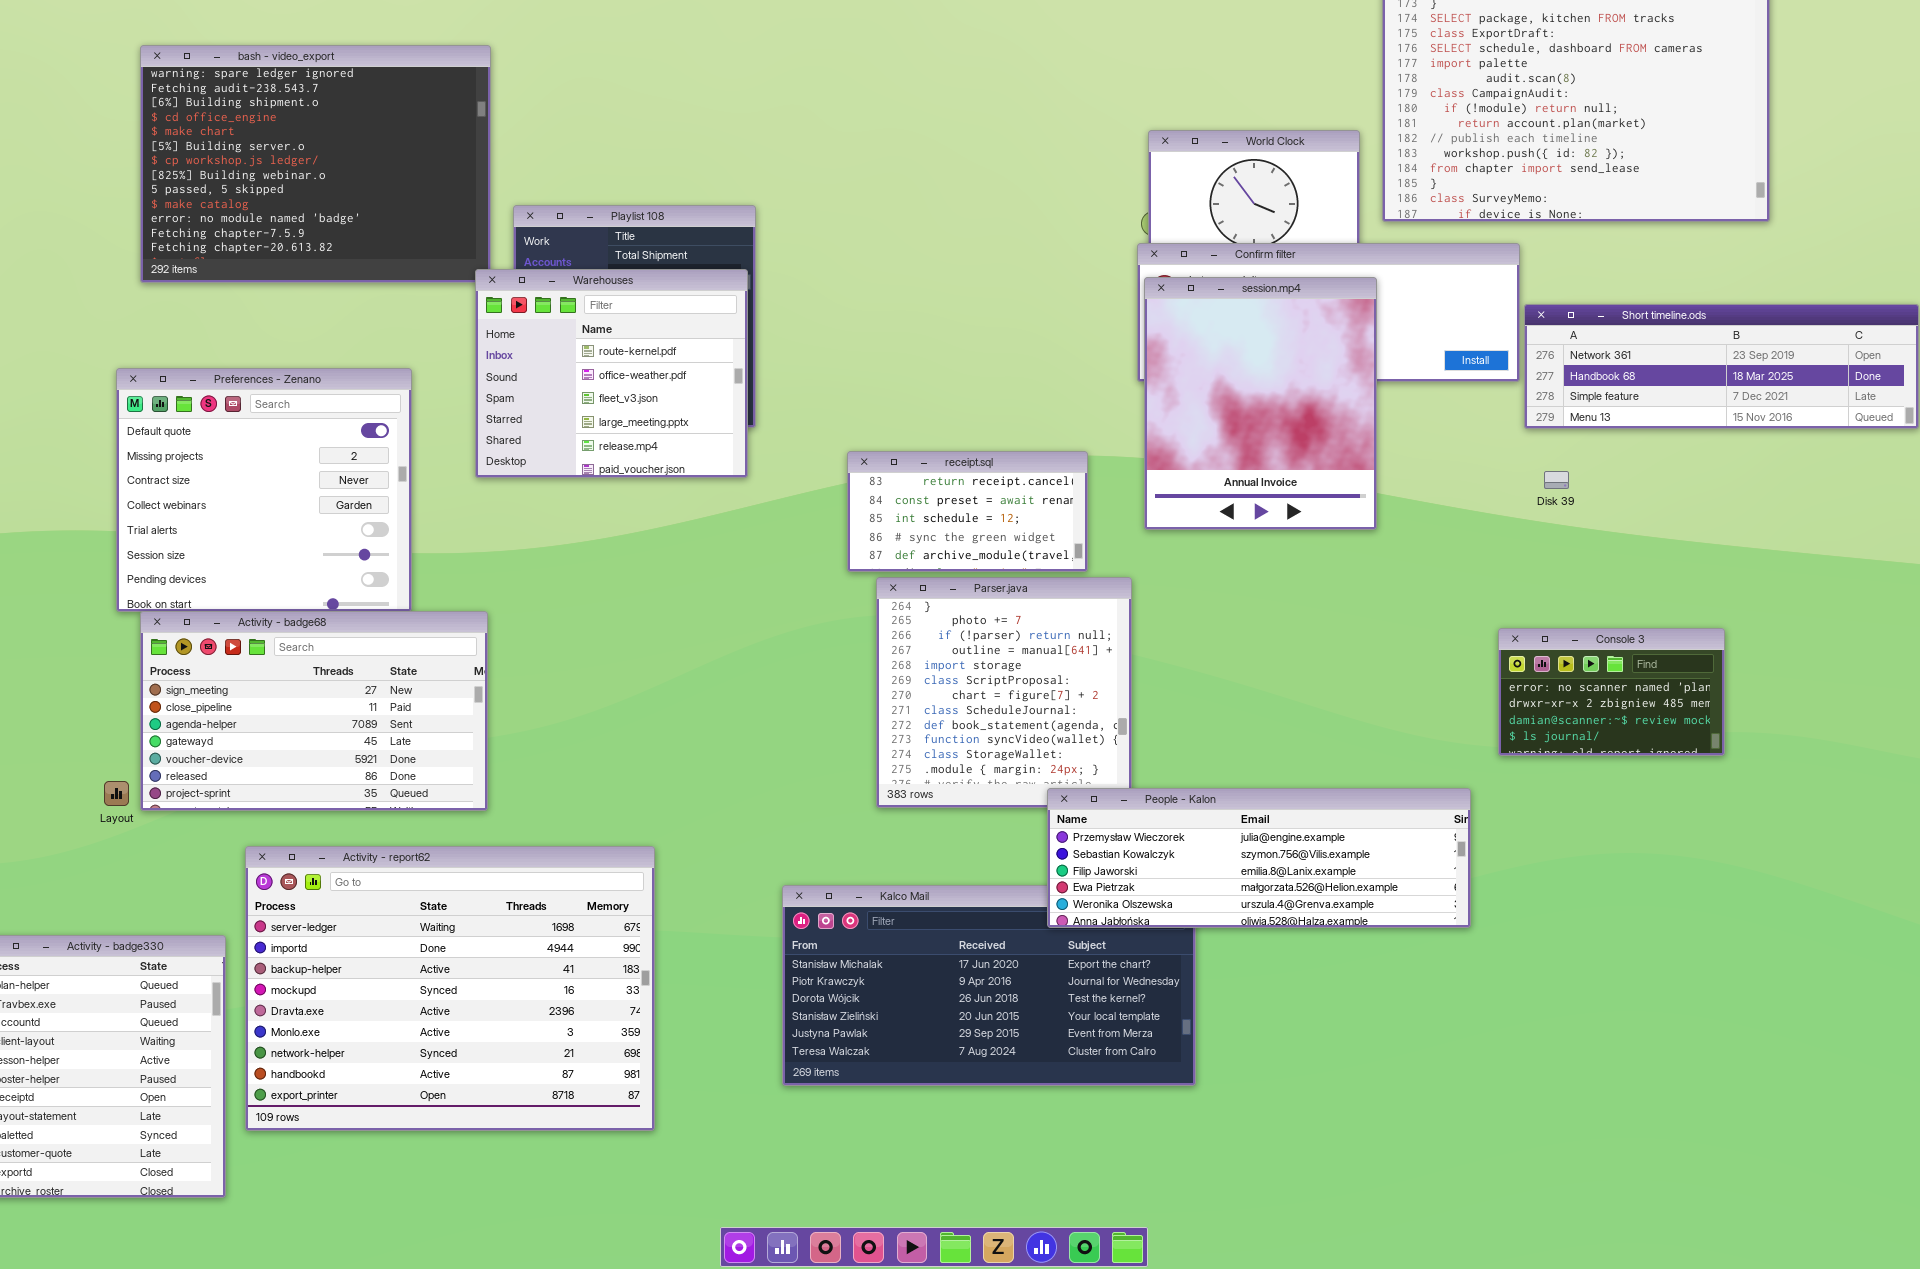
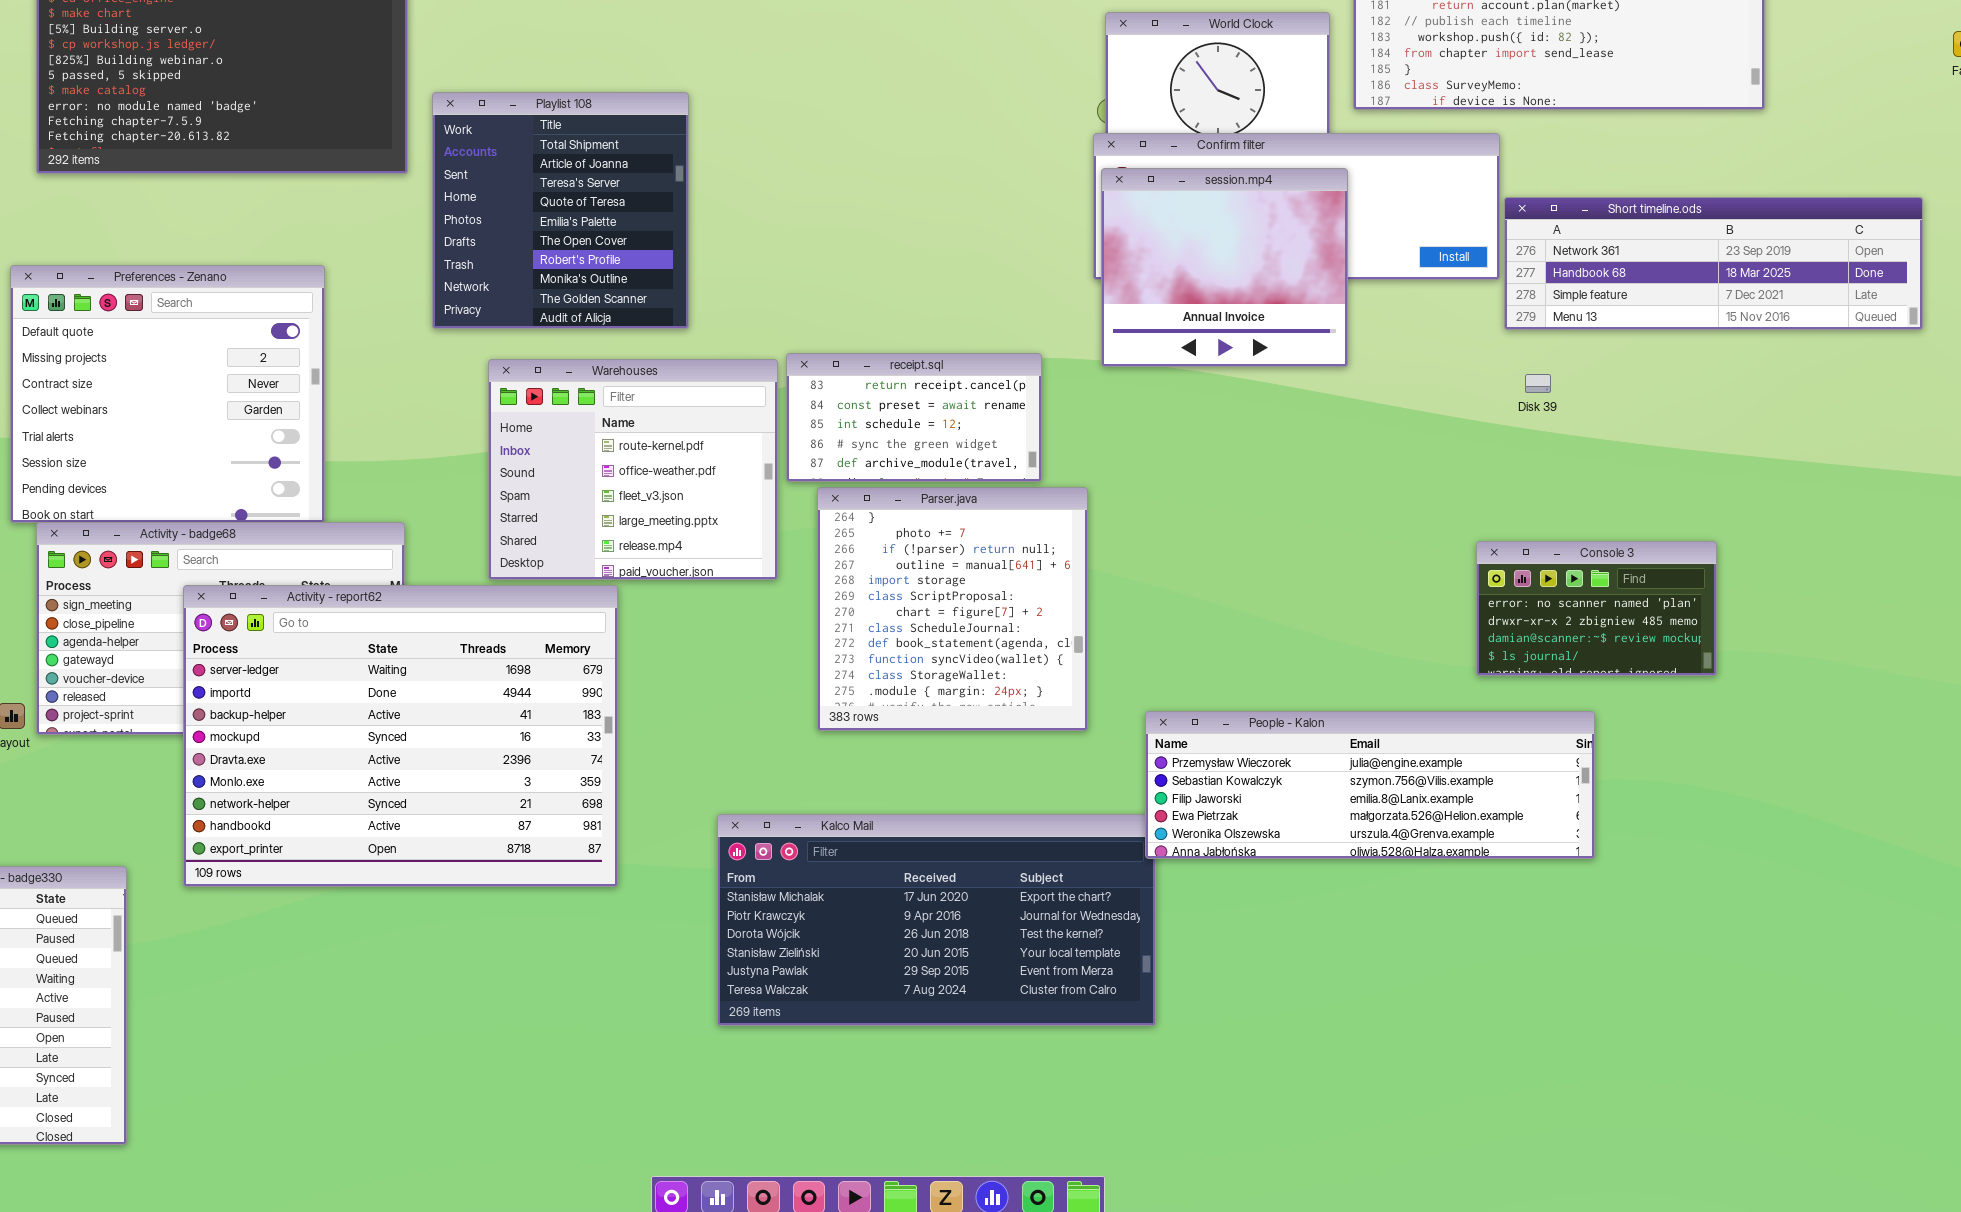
Warehouses: [475,269,748,478] -> [488,359,778,580], moved
session.mp4: [1144,277,1377,530] -> [1101,168,1348,367], resized
People - Kalon: [1047,788,1471,928] -> [1145,711,1595,859], moved
Activity - report62: [245,846,655,1131] -> [183,585,618,887], moved

